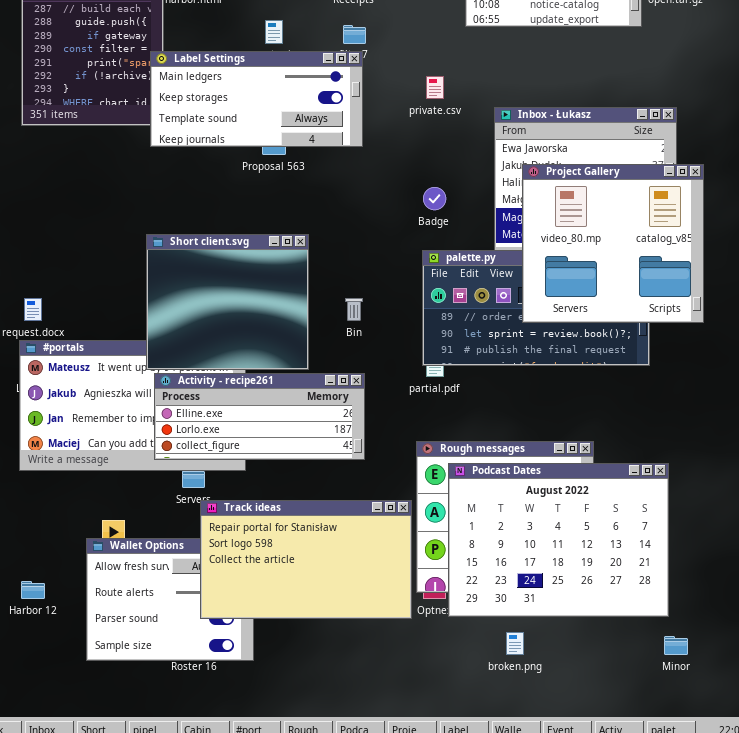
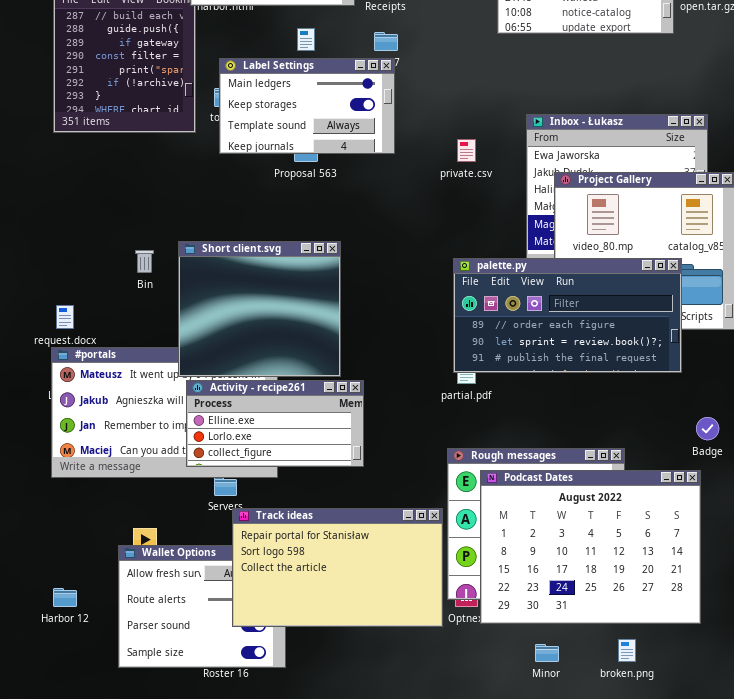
Label Settings: [150,51,363,147] -> [219,58,395,154], resized
private.csv: [426,76,444,99] -> [457,139,476,162], moved
Badge: [423,187,446,210] -> [696,417,719,440], moved
palette.py: [422,250,650,366] -> [453,258,682,373], raised
Bin: [345,298,363,321] -> [135,250,154,273], moved
Activity - recipe261: [154,373,365,460] -> [186,380,364,467], resized
broken.png: [506,632,524,655] -> [618,639,636,662], moved
Minor: [664,636,688,655] -> [535,644,559,662], moved

